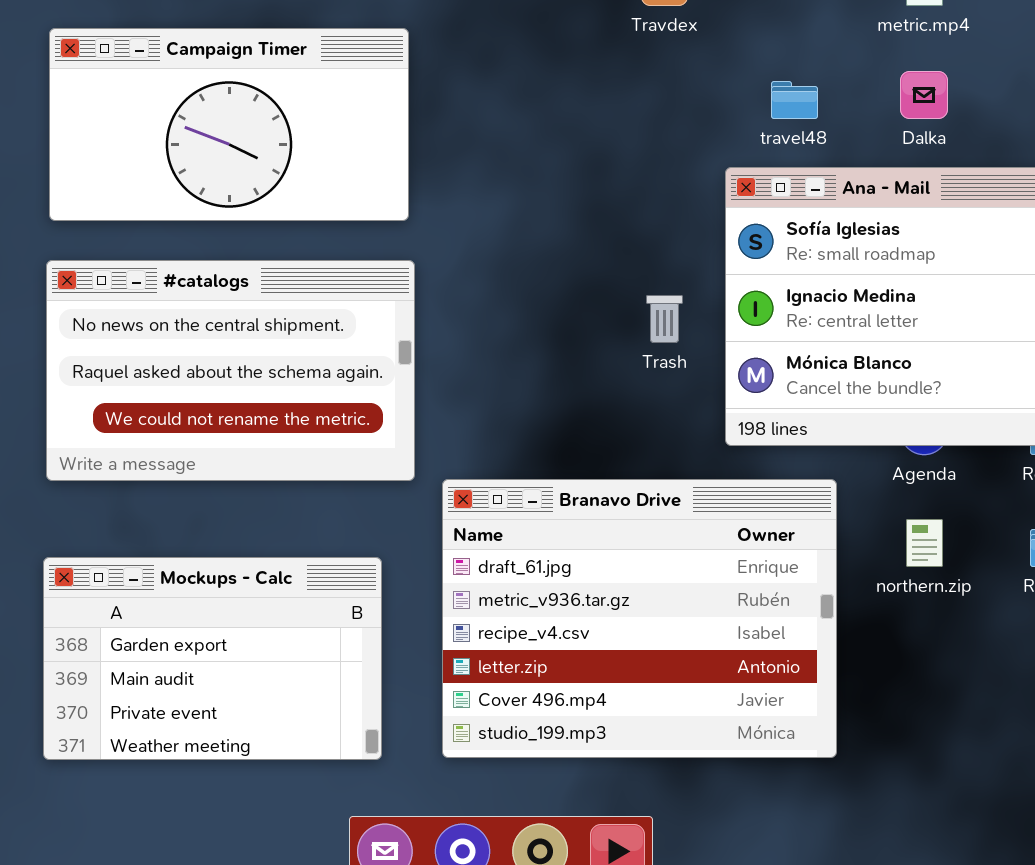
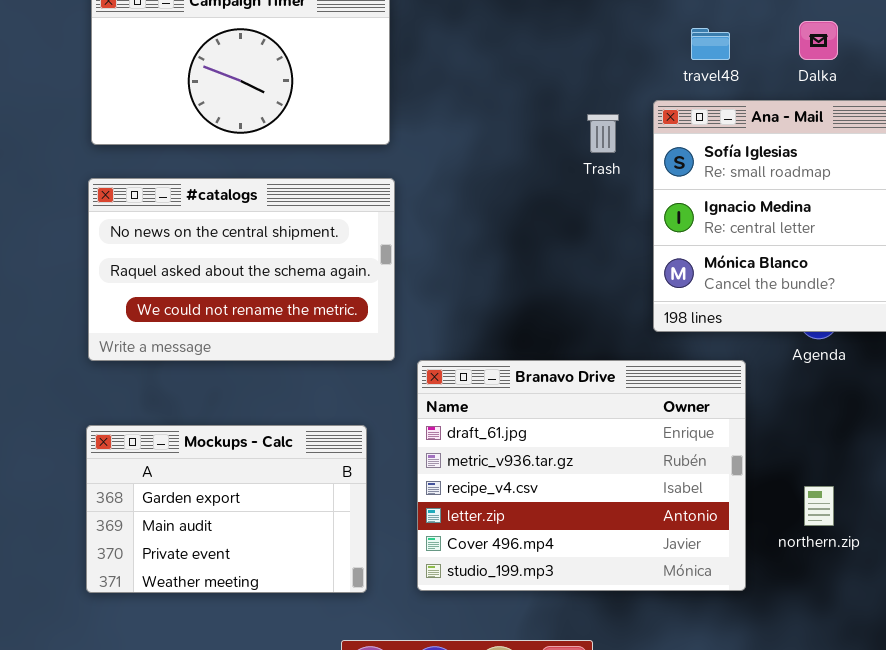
Trash: [646,295,683,343] -> [587,114,619,153], moved
northern.zip: [906,519,943,567] -> [804,486,834,526], moved

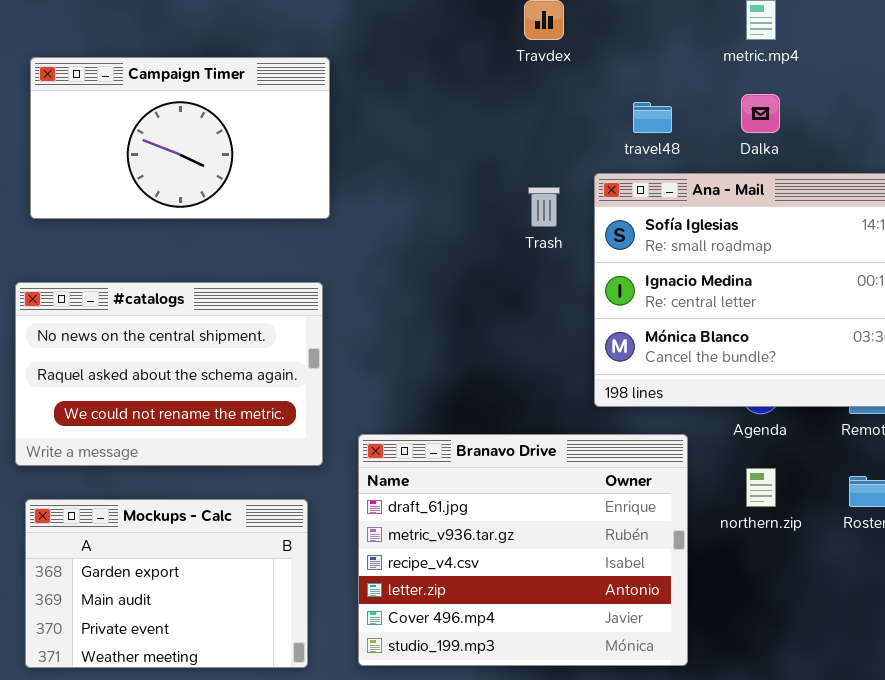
#catalogs: [88,178,395,361] -> [15,282,323,466], moved
northern.zip: [804,486,834,526] -> [746,468,776,507], moved

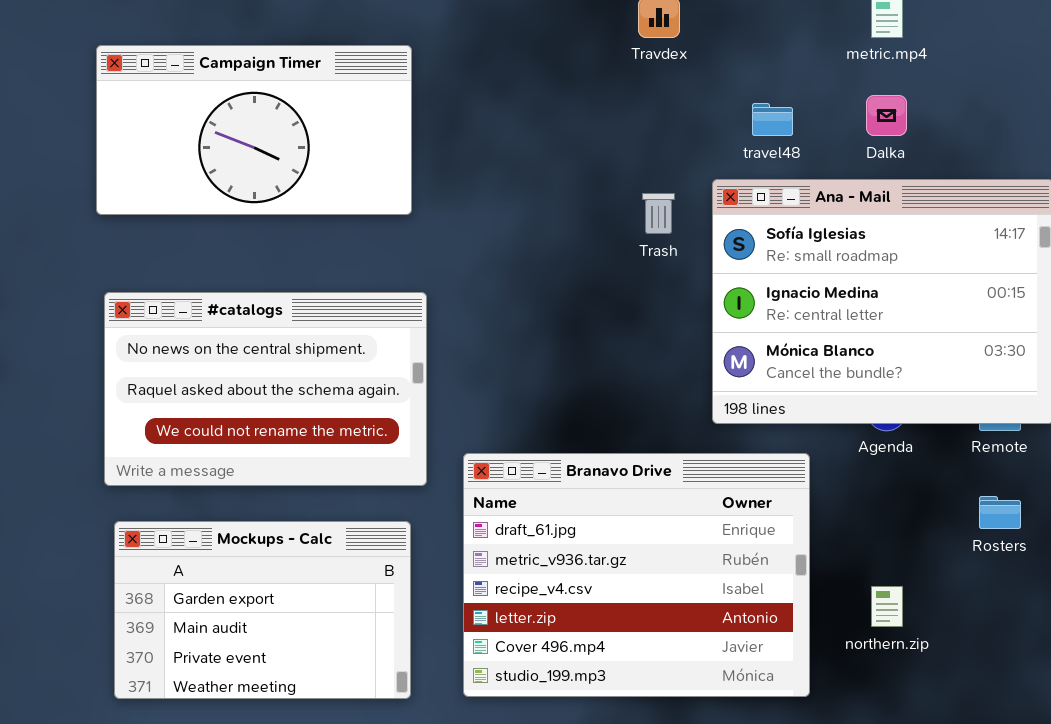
Campaign Timer: [30,57,330,219] -> [96,45,412,215], moved
northern.zip: [746,468,776,507] -> [871,586,903,627], moved

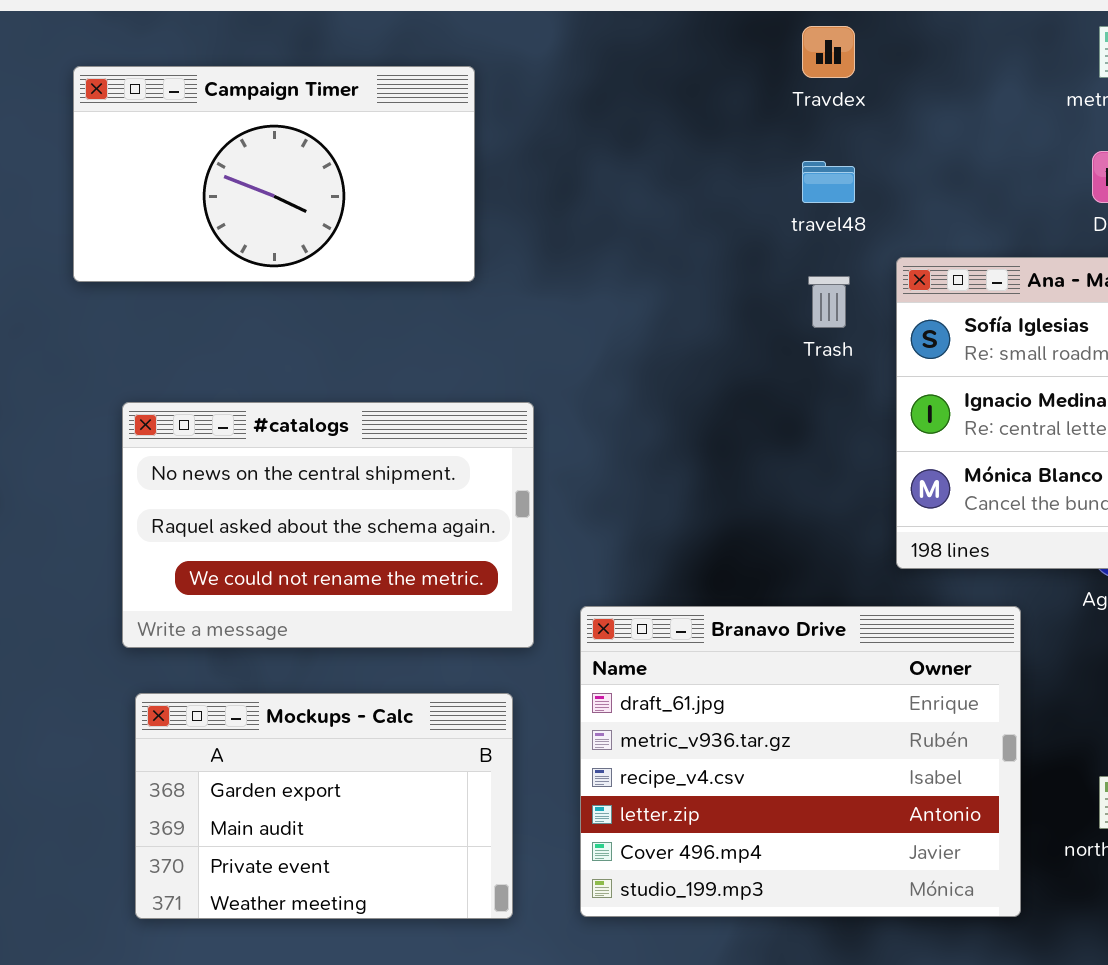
Campaign Timer: [96,45,412,215] -> [73,66,475,282], moved
travel48: [752,103,793,136] -> [802,161,855,203], moved

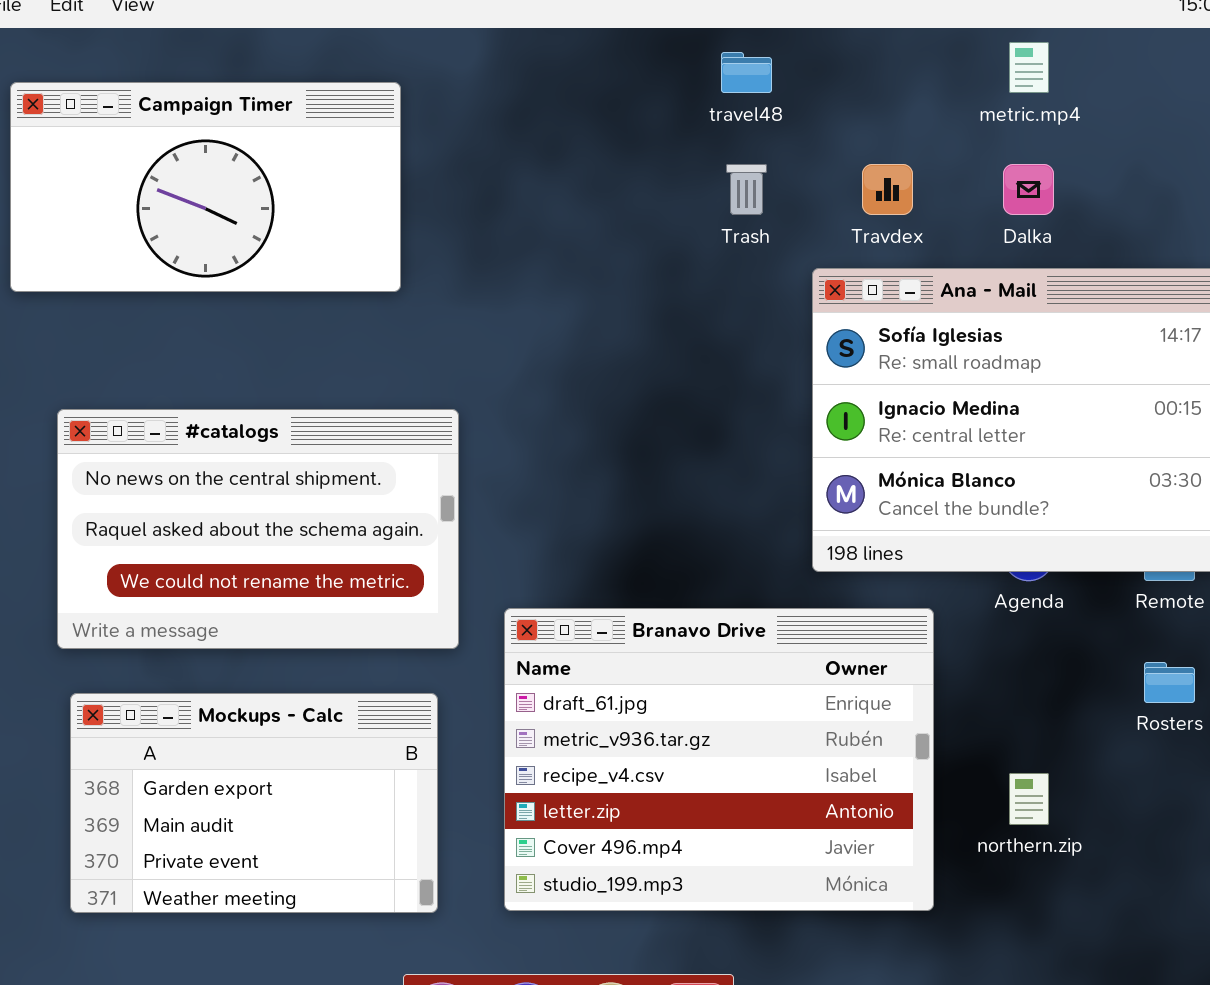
Travdex: [802,26,855,78] -> [862,164,913,215], moved
travel48: [802,161,855,203] -> [721,52,772,93], moved
Trash: [808,276,850,328] -> [726,164,767,215], moved

